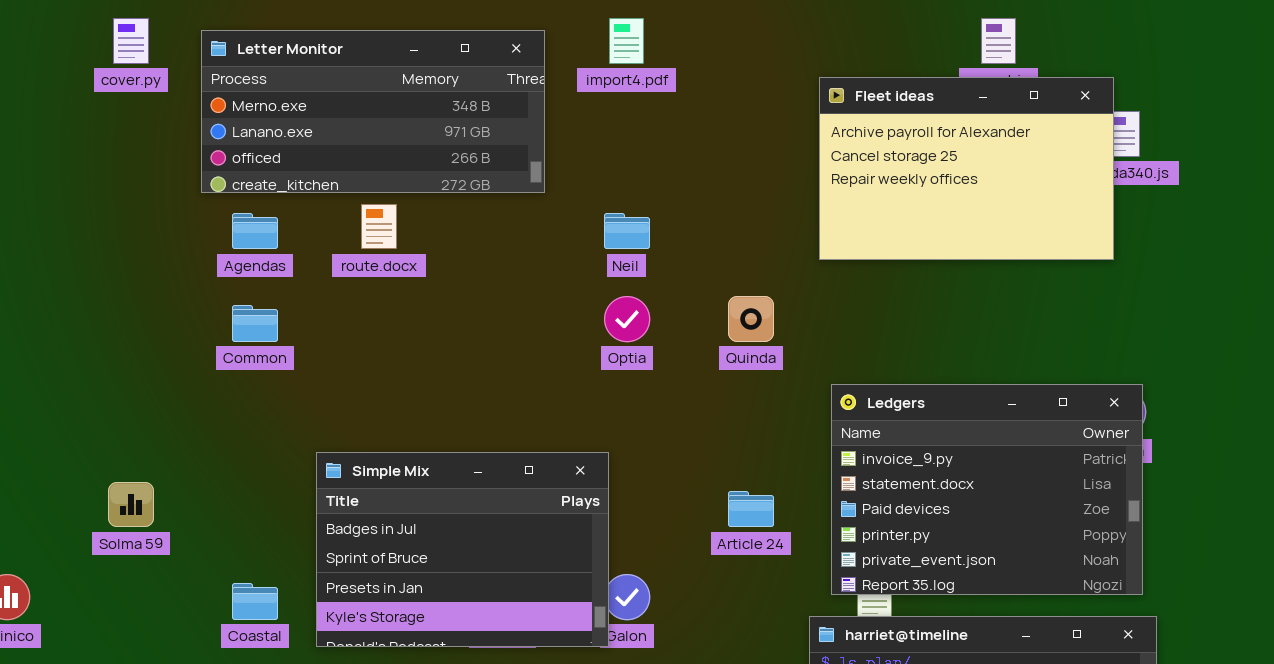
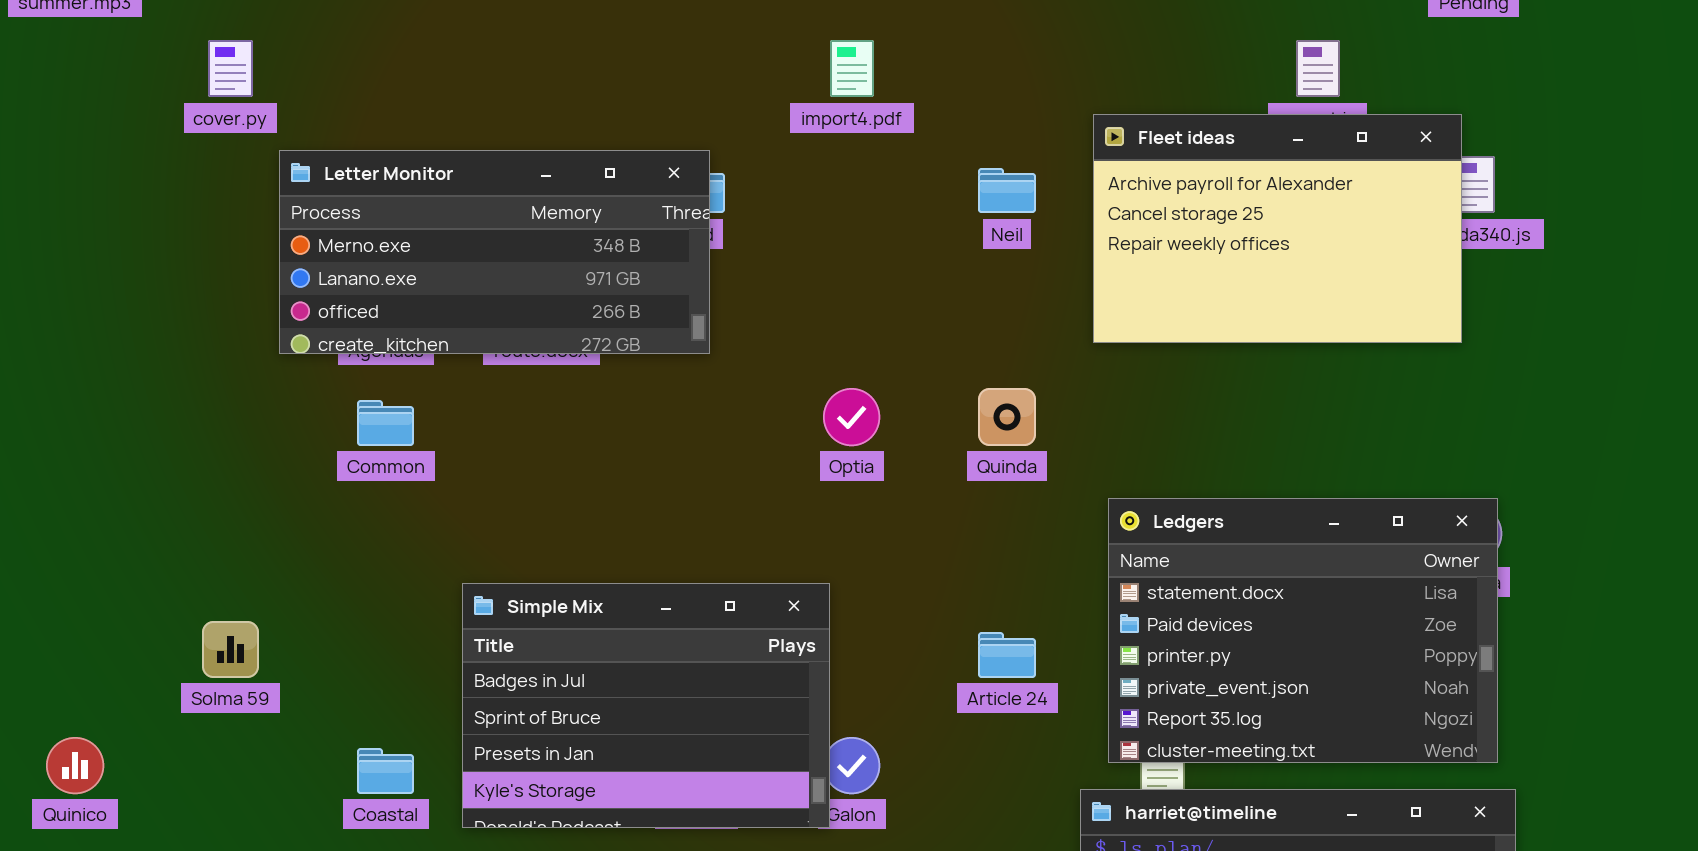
Letter Monitor: [201,30,545,193] -> [279,150,710,354], moved
Neil: [604,213,650,249] -> [978,168,1036,213], moved
Ledgers: [831,384,1143,595] -> [1108,498,1498,763], scrolled down 1 row

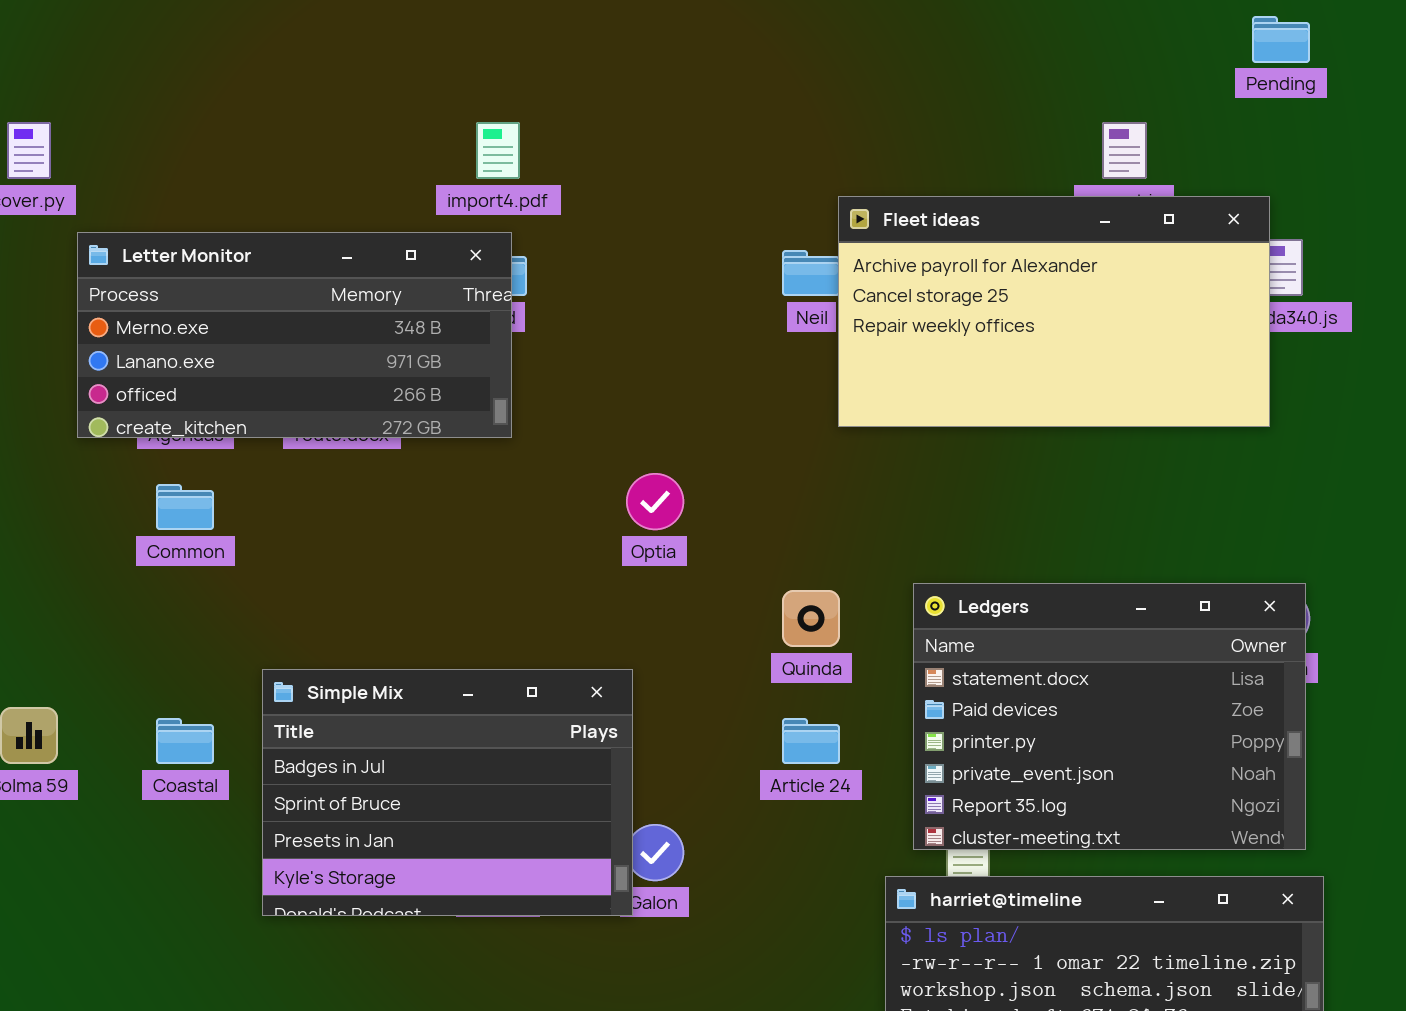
import4.pdf: [830,40,874,97] -> [476,122,520,179], moved
Fleet ideas: [1093,114,1462,343] -> [838,196,1270,427], resized
Quinda: [978,388,1036,446] -> [782,590,840,647], moved
Coastal: [357,748,414,794] -> [156,718,214,764], moved

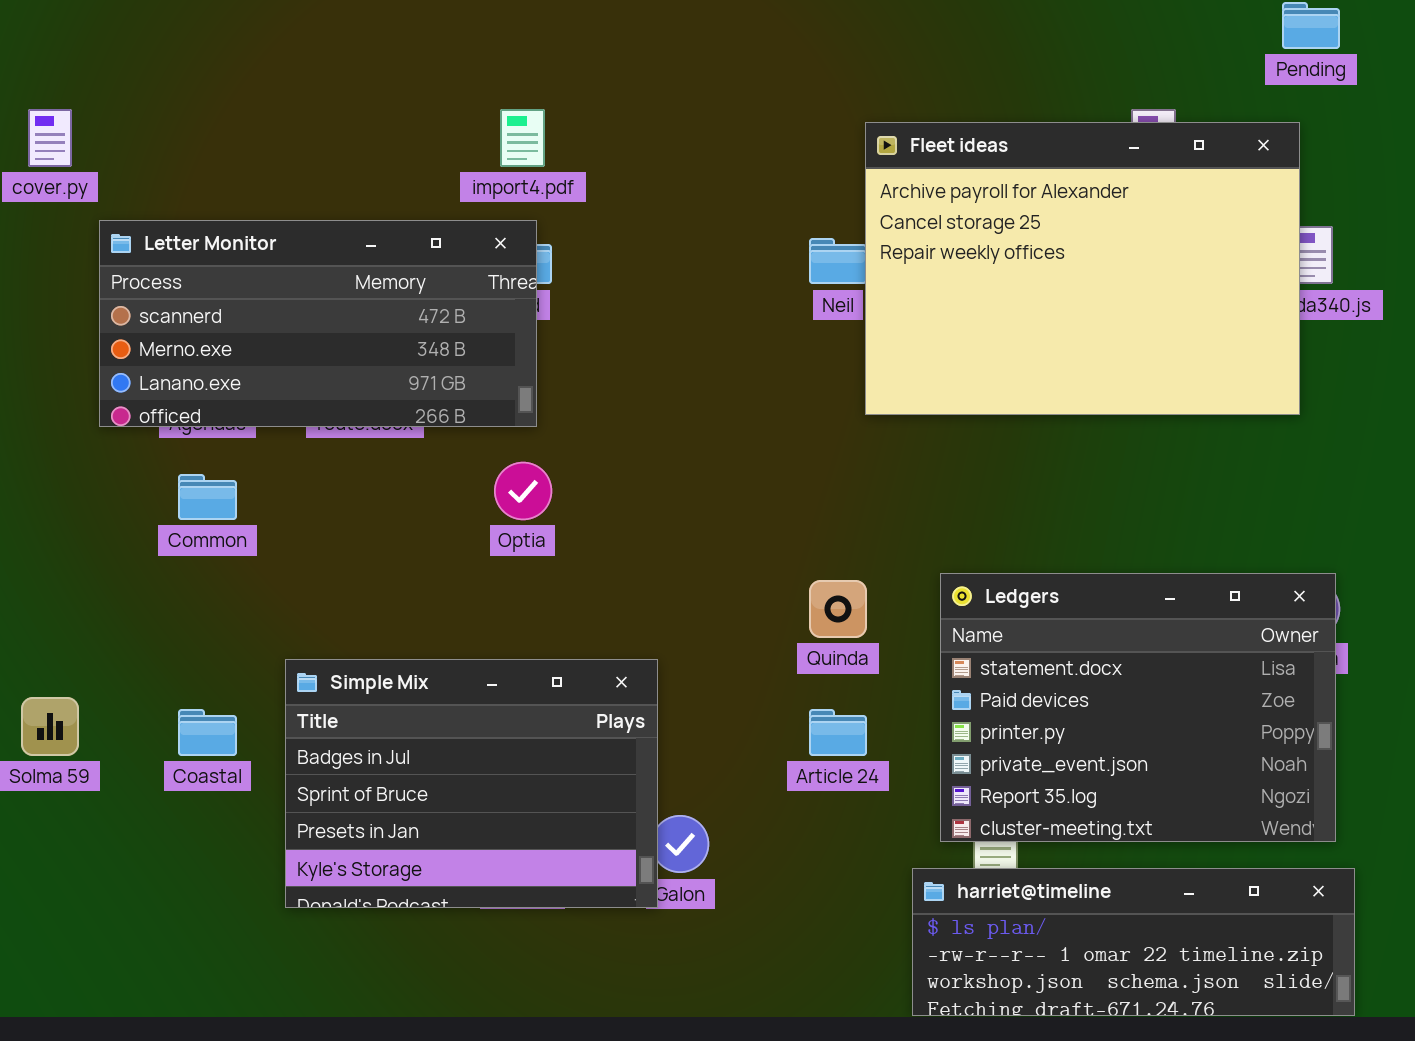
Fleet ideas: [838,196,1270,427] -> [865,122,1300,415], resized
Letter Monitor: [77,232,512,438] -> [99,220,537,427], scrolled up 1 row
Optia: [626,473,684,530] -> [494,462,552,520], moved

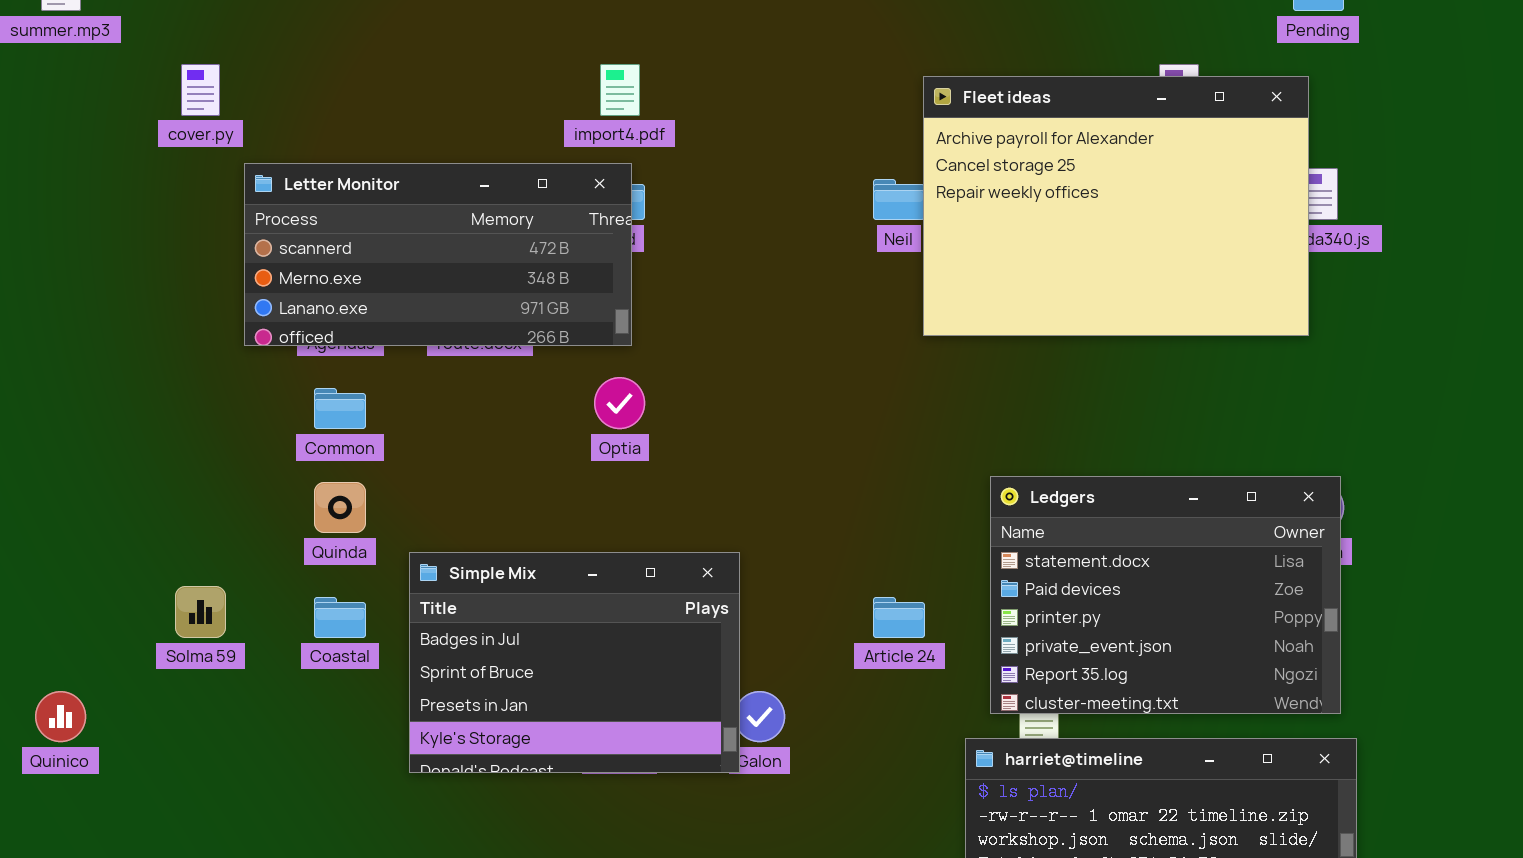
Quinda: [809,580,867,638] -> [314,482,366,533], moved

